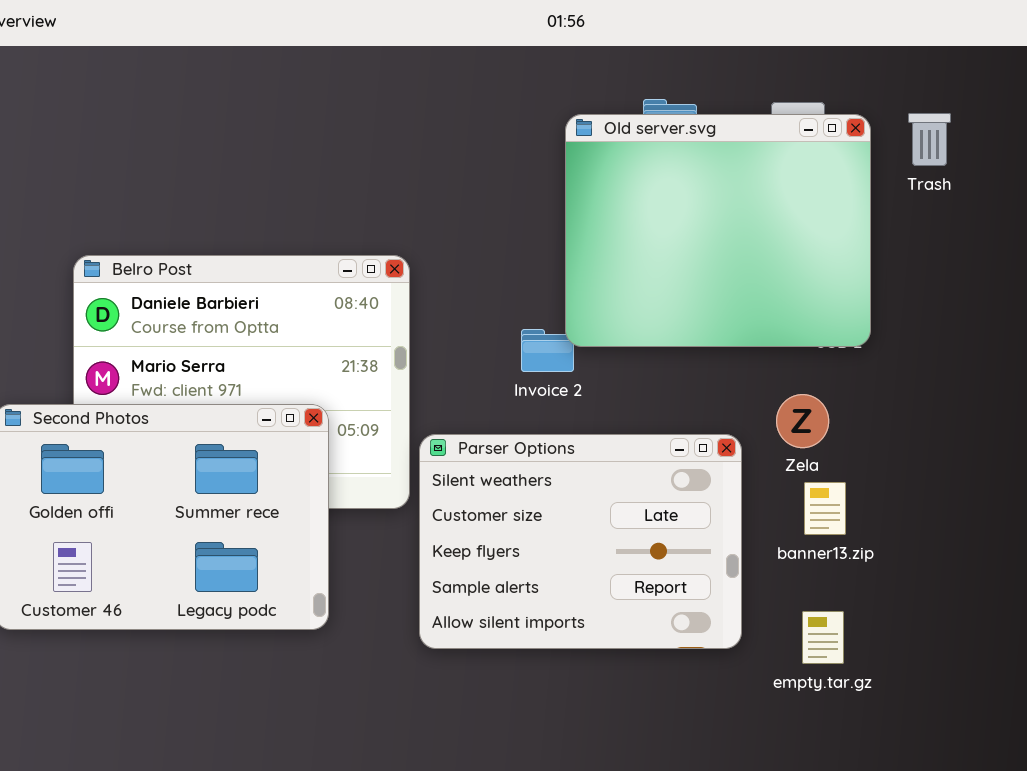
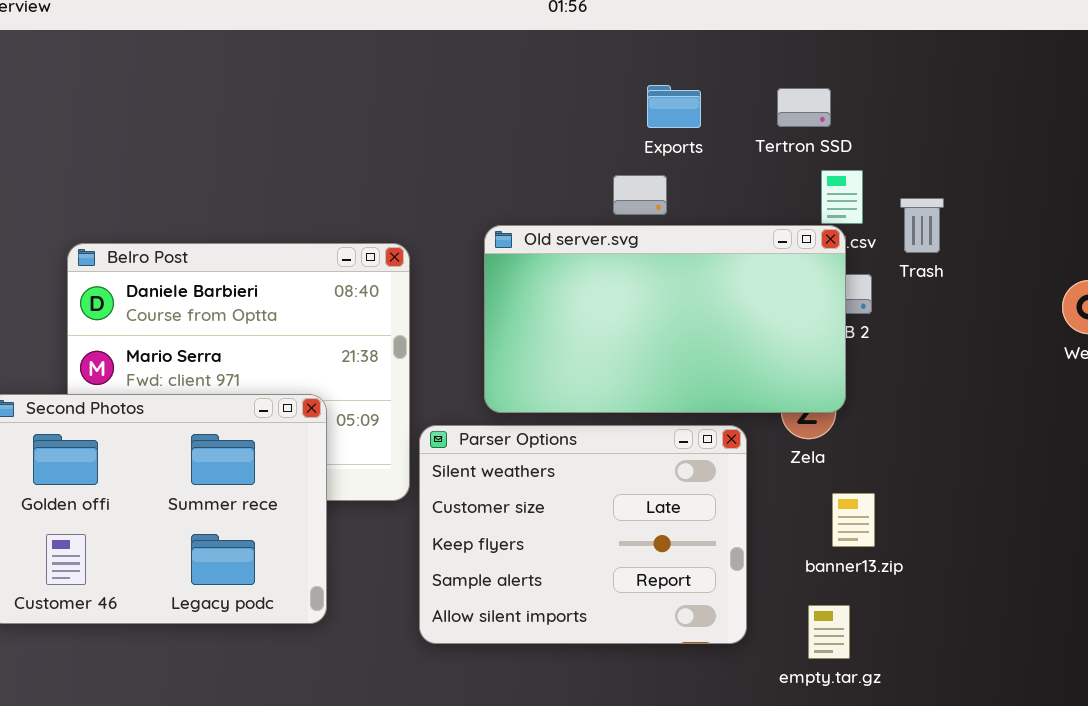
Trash: [908,113,951,166] -> [900,198,944,253], moved
Old server.svg: [565,114,871,347] -> [484,225,846,413], moved, resized
banner13.zip: [804,482,846,535] -> [832,493,875,547], moved

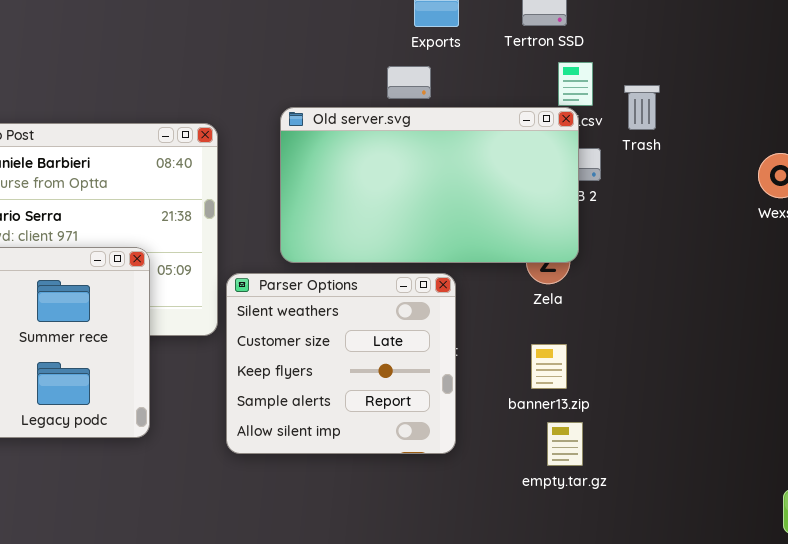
Parser Options: [419,425,747,644] -> [226,273,456,454], resized
banner13.zip: [832,493,875,547] -> [531,344,567,389], moved

